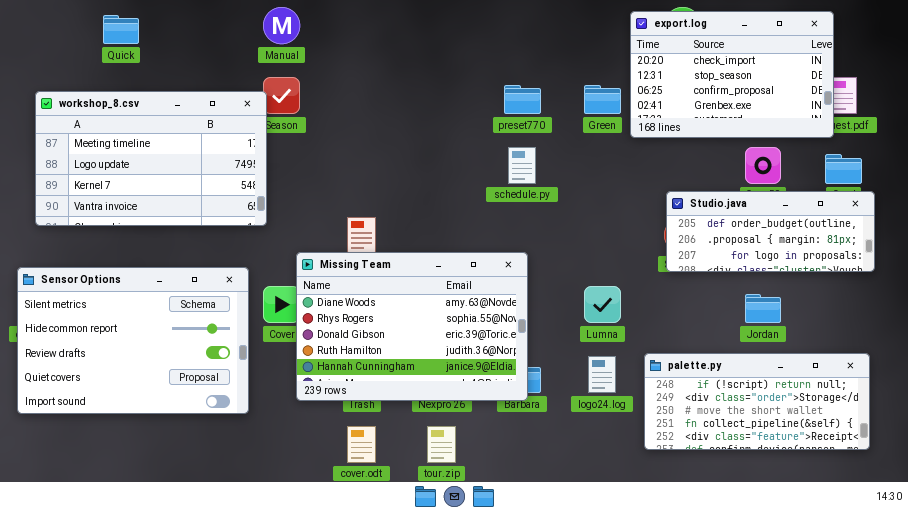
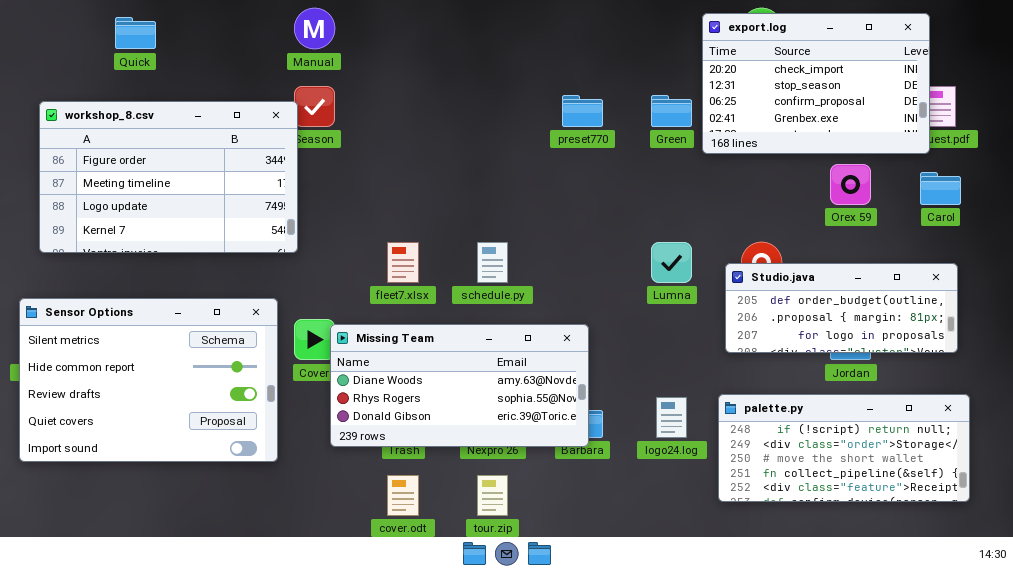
workshop_8.csv: [35,91,267,226] -> [39,101,298,253], scrolled up 1 row
schedule.py: [508,147,536,184] -> [477,242,508,283], moved
Studio.java: [666,191,875,272] -> [725,263,958,353], moved
Missing Team: [296,252,528,401] -> [330,324,589,447], resized
Lumna: [584,286,621,323] -> [651,242,692,283], moved

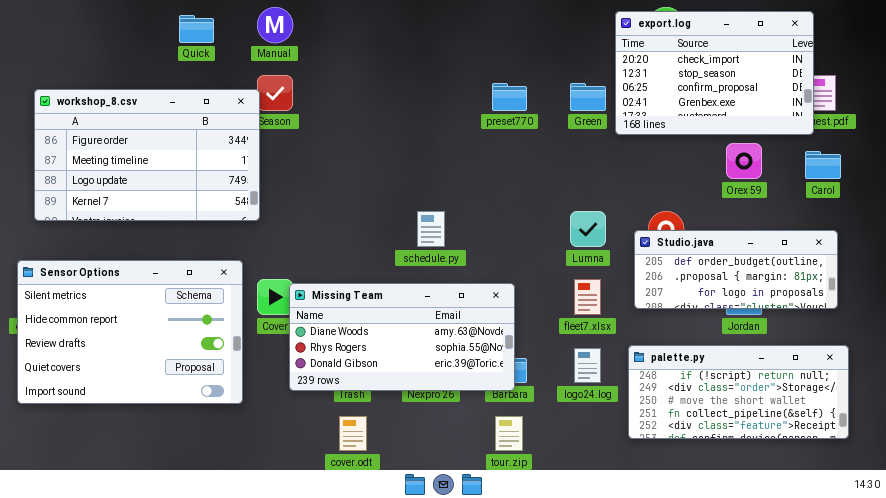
Quick: [115,17,156,49] -> [179,15,214,43], moved
fleet7.xlsx: [387,242,419,283] -> [574,279,601,315], moved
tour.zip: [477,475,508,516] -> [495,416,523,451], moved

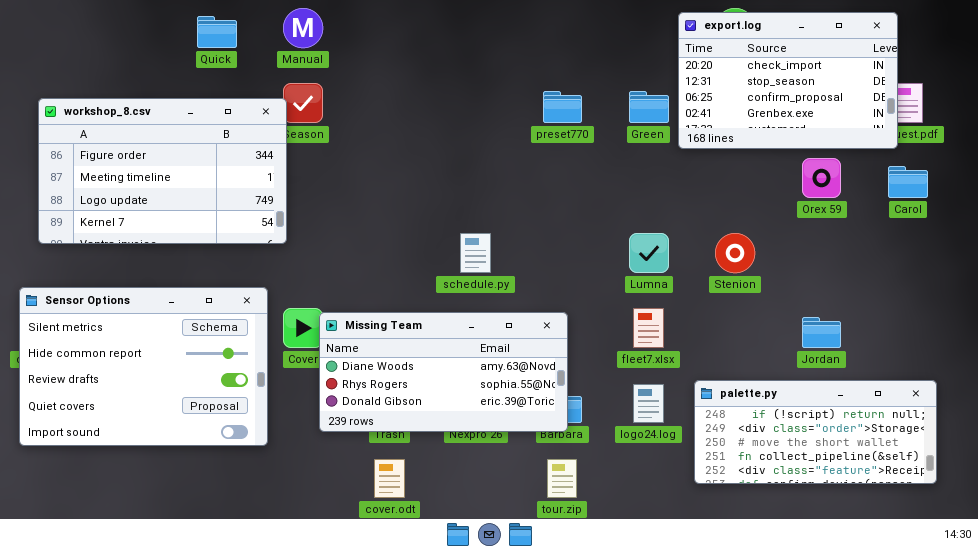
Studio.java: [634,230,838,309] -> none, closed

